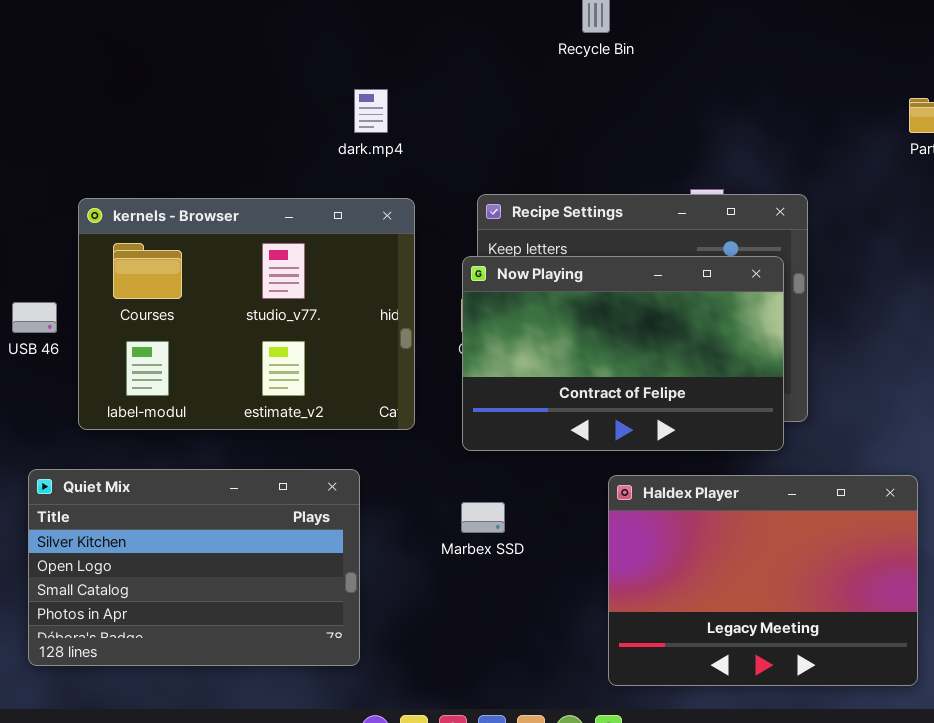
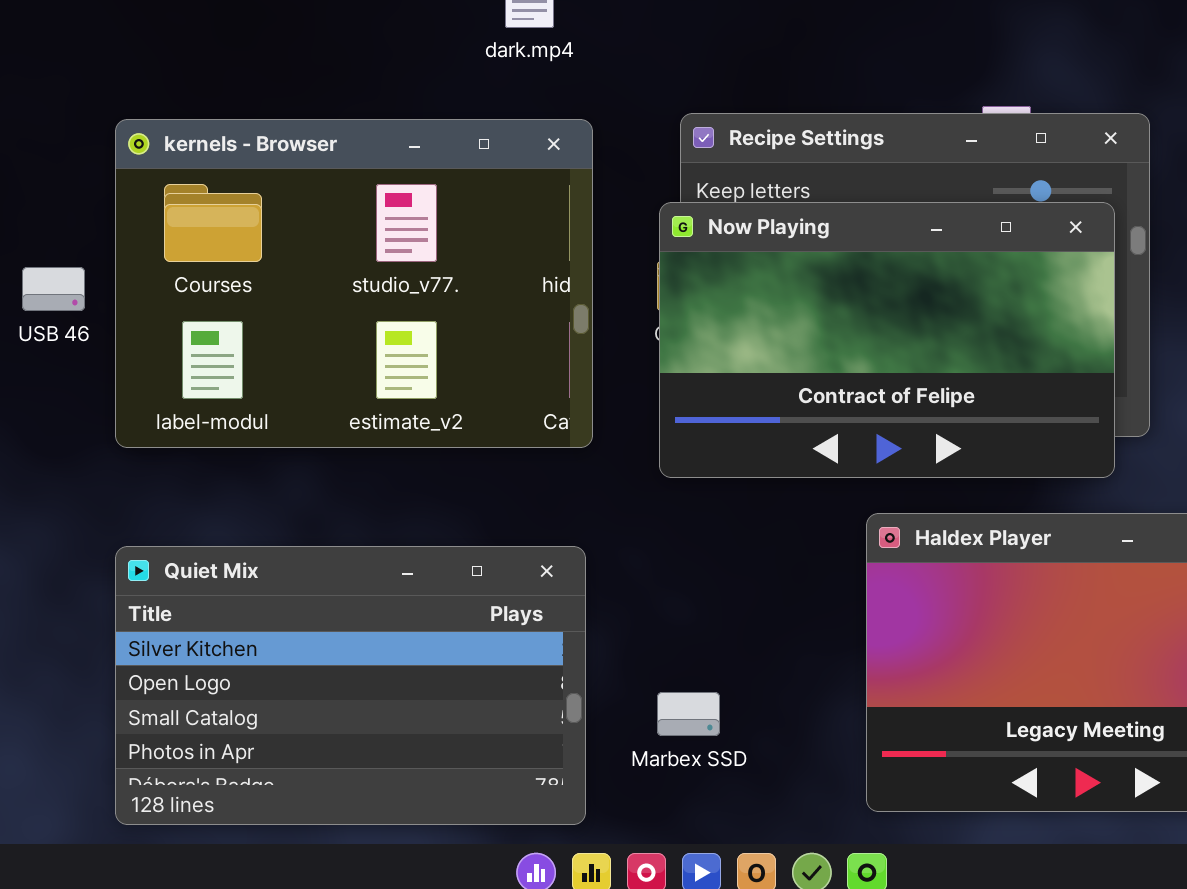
Quiet Mix: [28,469,360,666] -> [115,546,586,825], moved
Marbex SSD: [461,502,505,533] -> [657,692,720,736], moved

